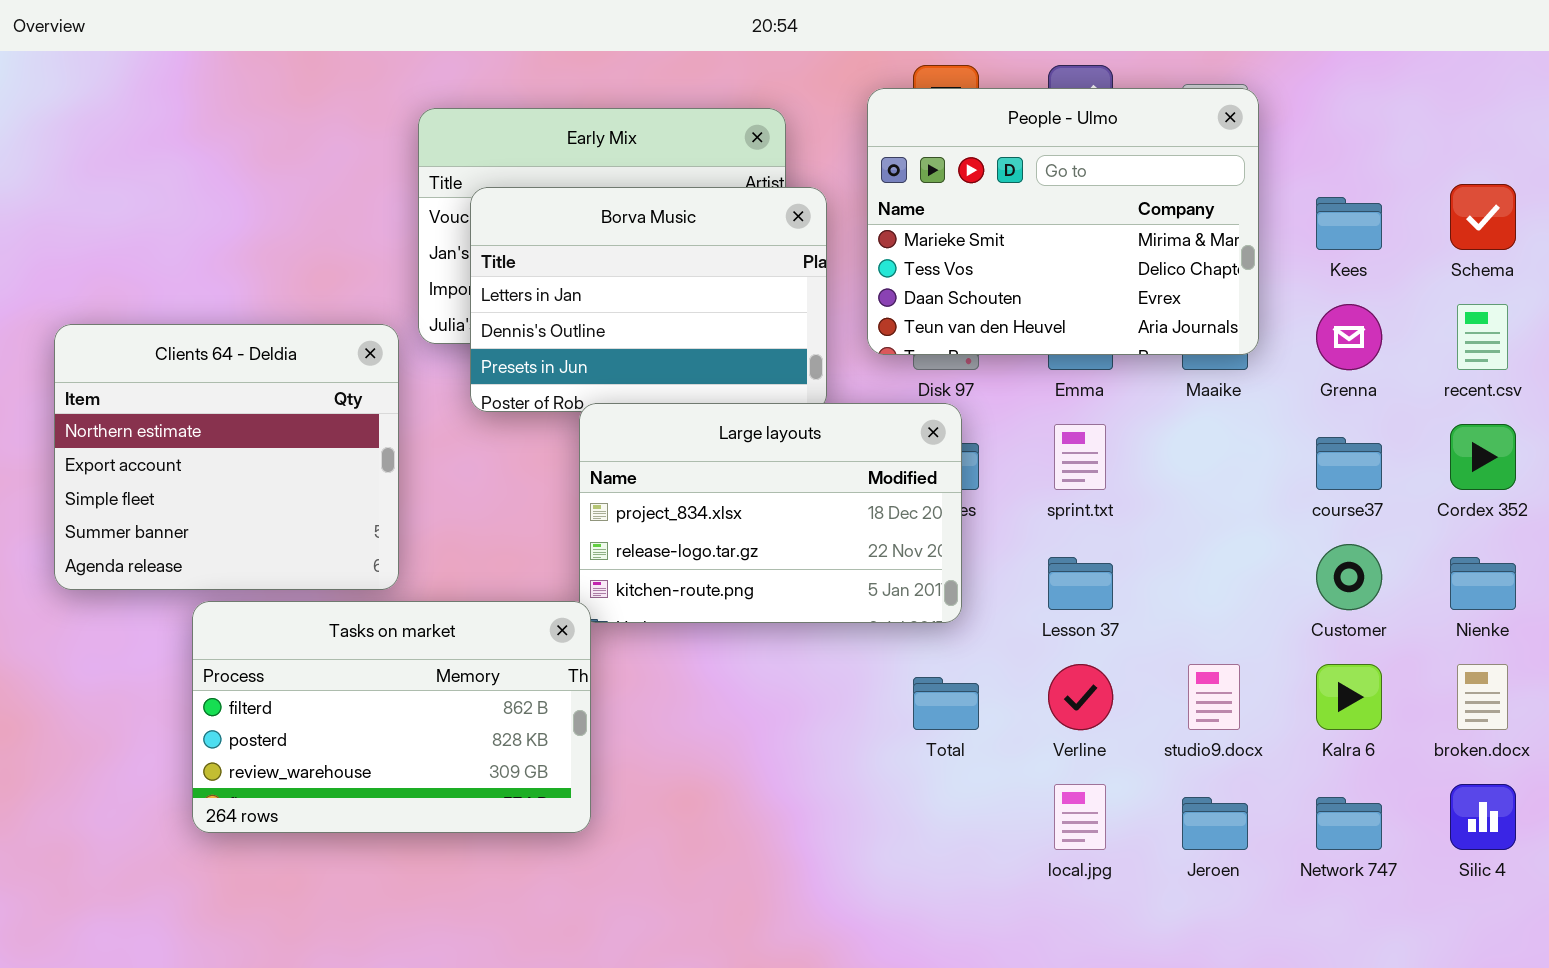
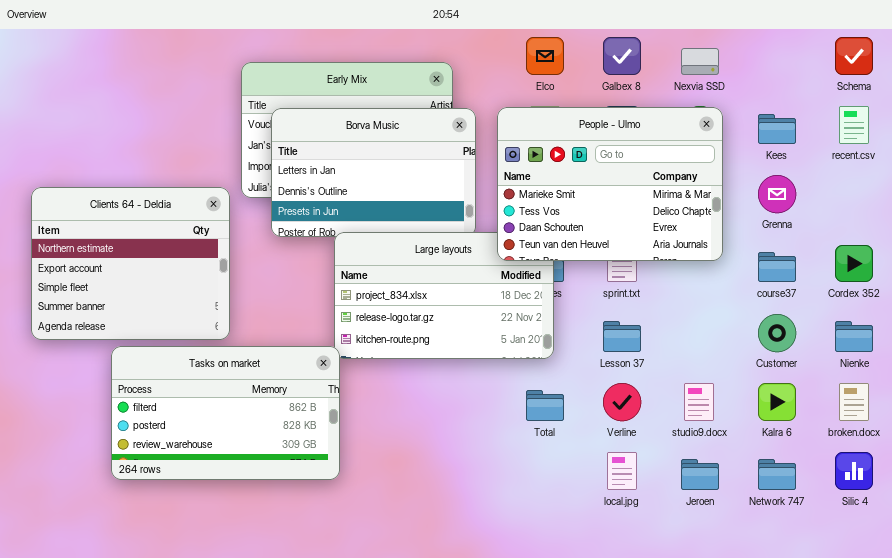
People - Ulmo: [867,88,1259,355] -> [497,107,723,261], moved
Schema: [1450,184,1516,250] -> [835,37,873,75], moved
recent.csv: [1457,304,1508,370] -> [839,106,869,144], moved

